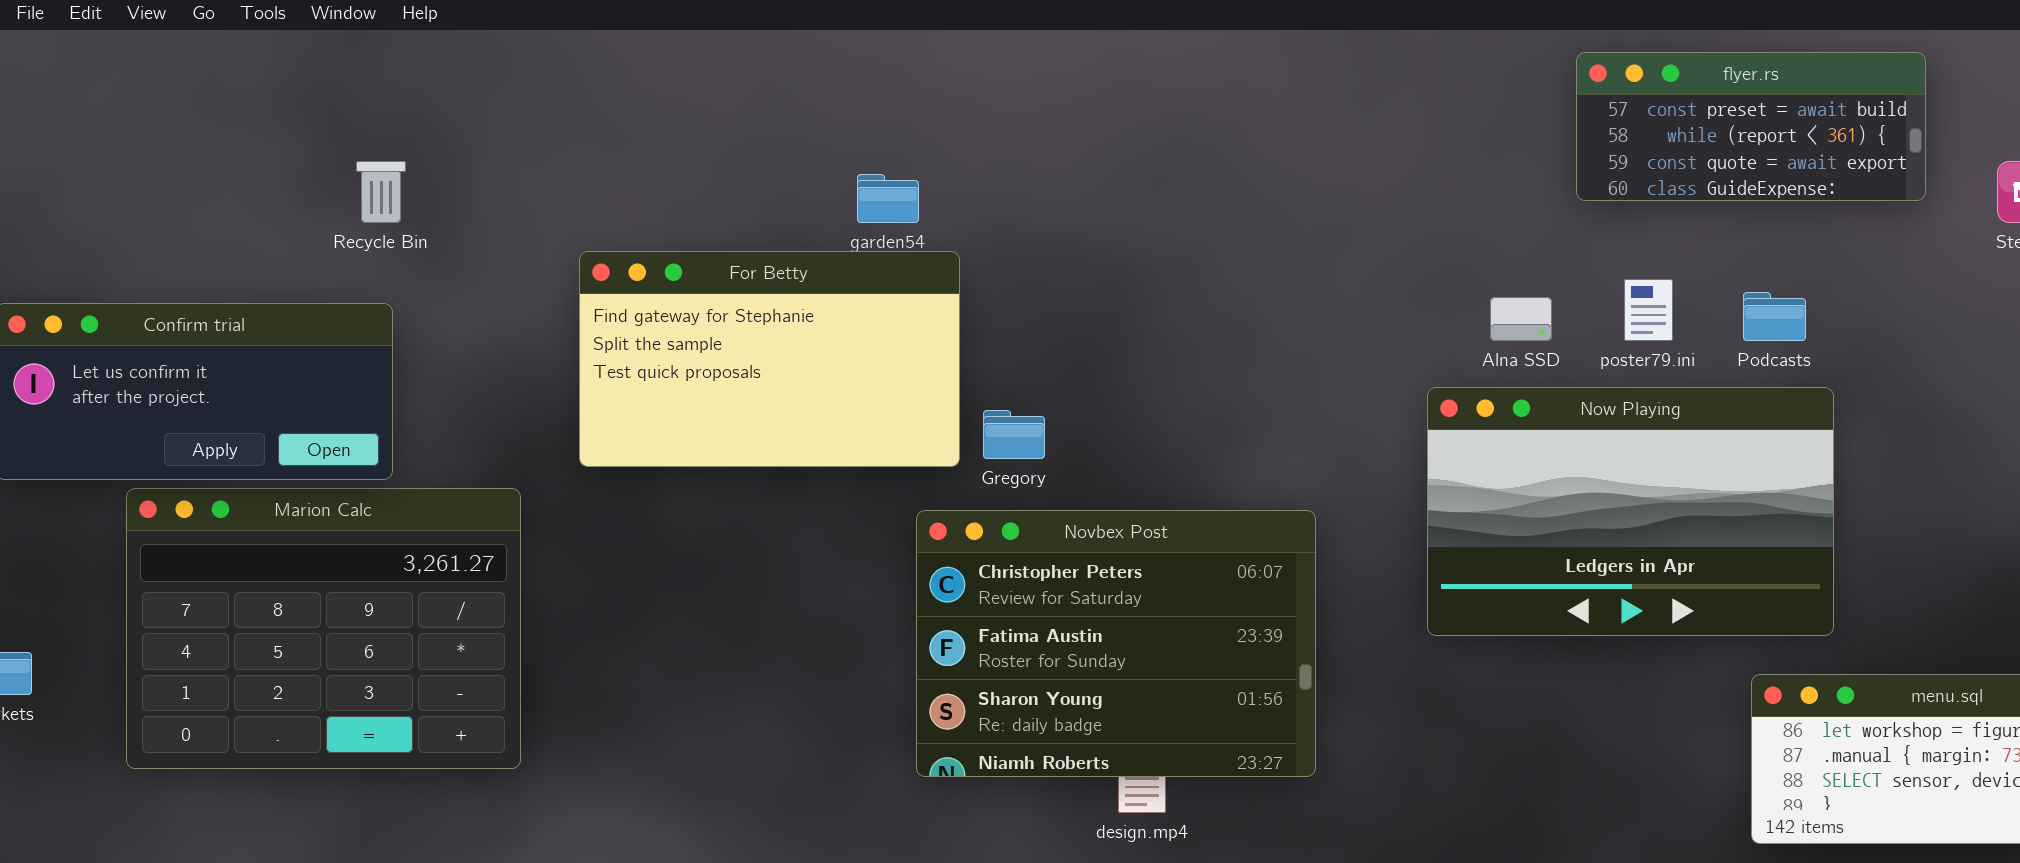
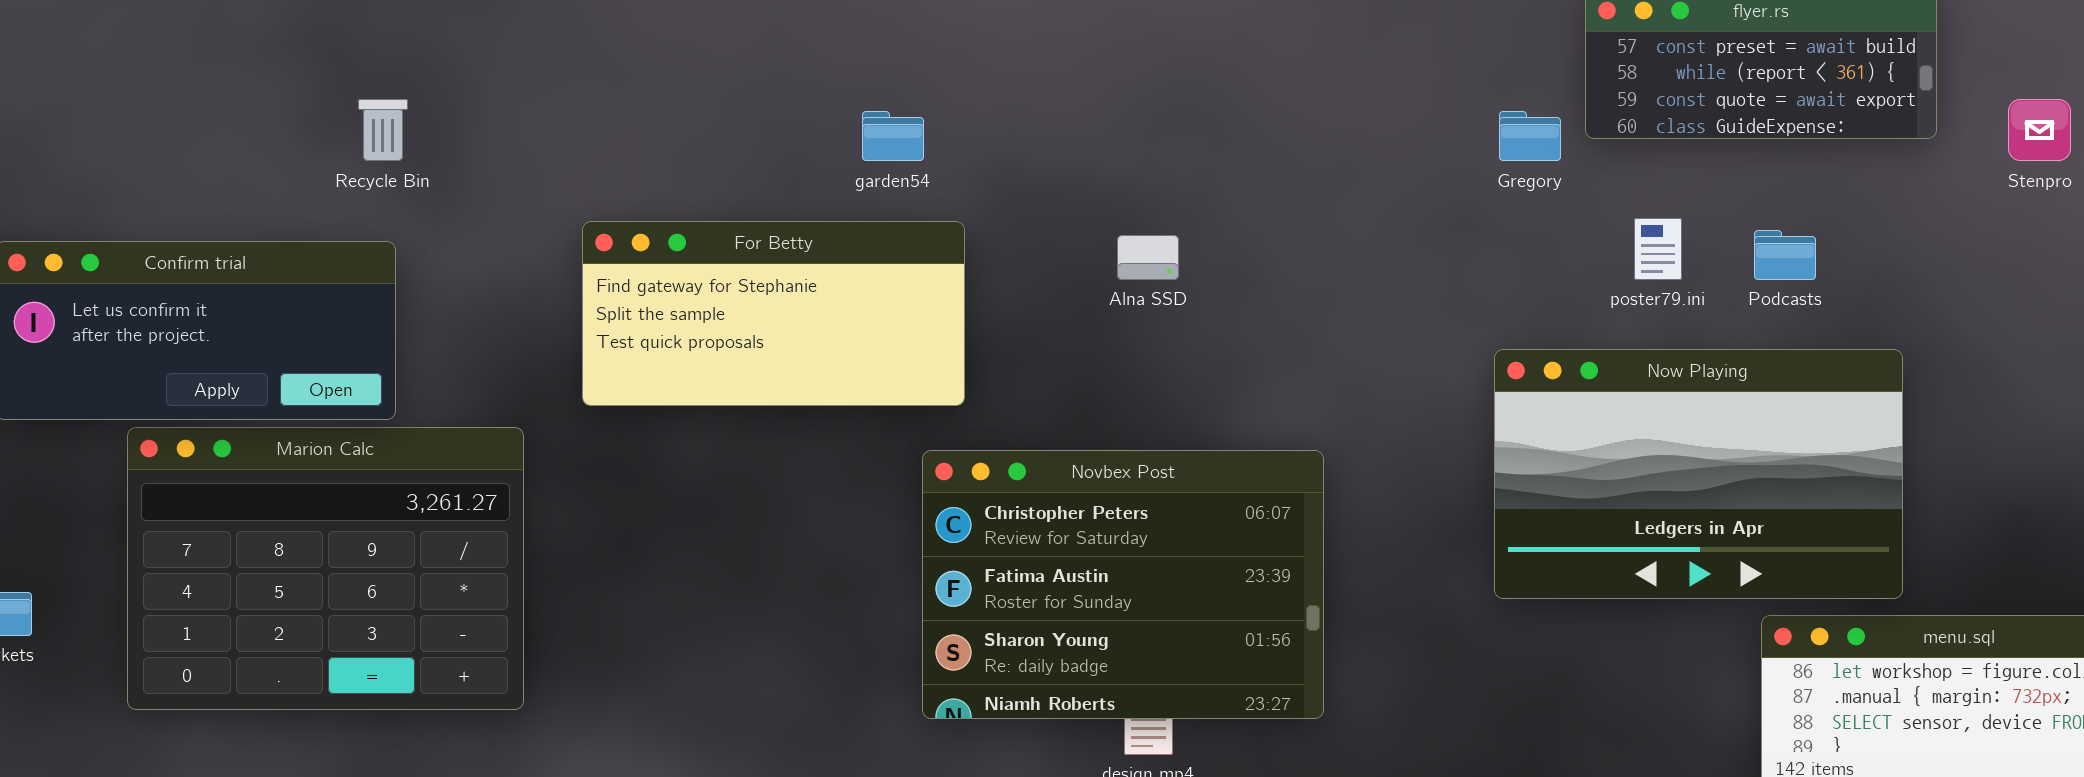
For Betty: [579,251,960,467] -> [582,221,965,406], resized
Alna SSD: [1490,297,1552,341] -> [1117,235,1179,280], moved
Now Playing: [1427,387,1834,636] -> [1494,349,1903,599], moved
Gregory: [983,410,1045,459] -> [1499,111,1561,161], moved

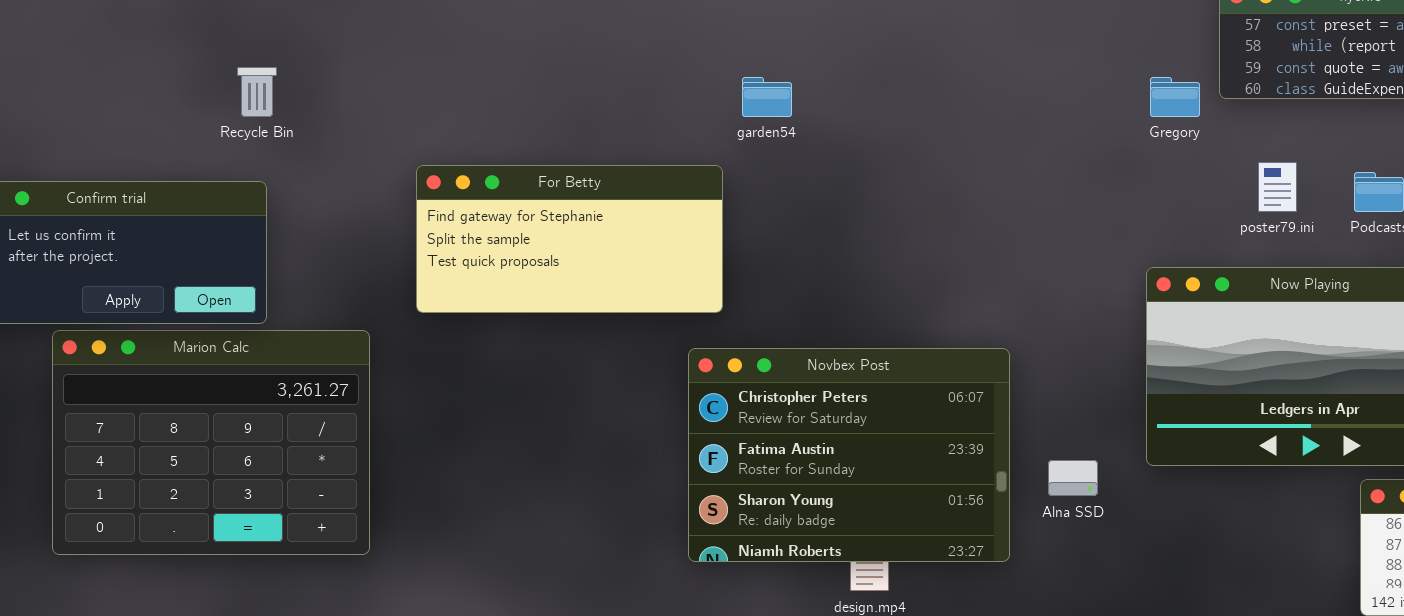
garden54: [862,111,924,161] -> [742,77,792,117], moved
Alna SSD: [1117,235,1179,280] -> [1048,460,1098,496], moved

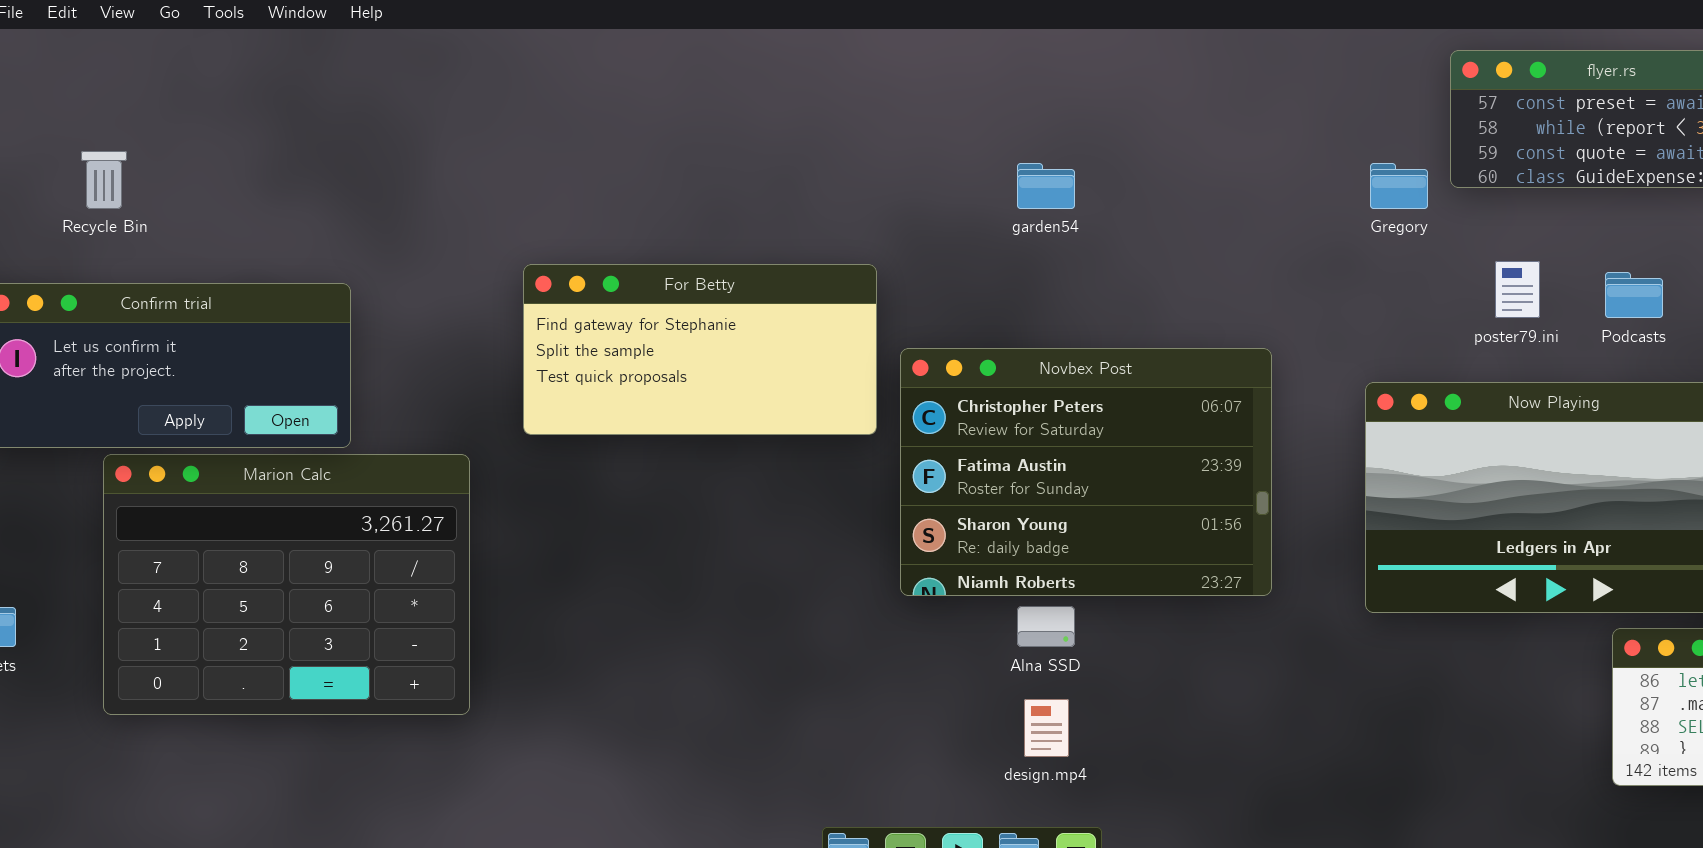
Recycle Bin: [237,67,277,117] -> [81,151,127,209], moved
garden54: [742,77,792,117] -> [1017,163,1075,209], moved
Novbex Post: [688,348,1010,562] -> [900,348,1272,596], moved
Alna SSD: [1048,460,1098,496] -> [1017,606,1075,647], moved

